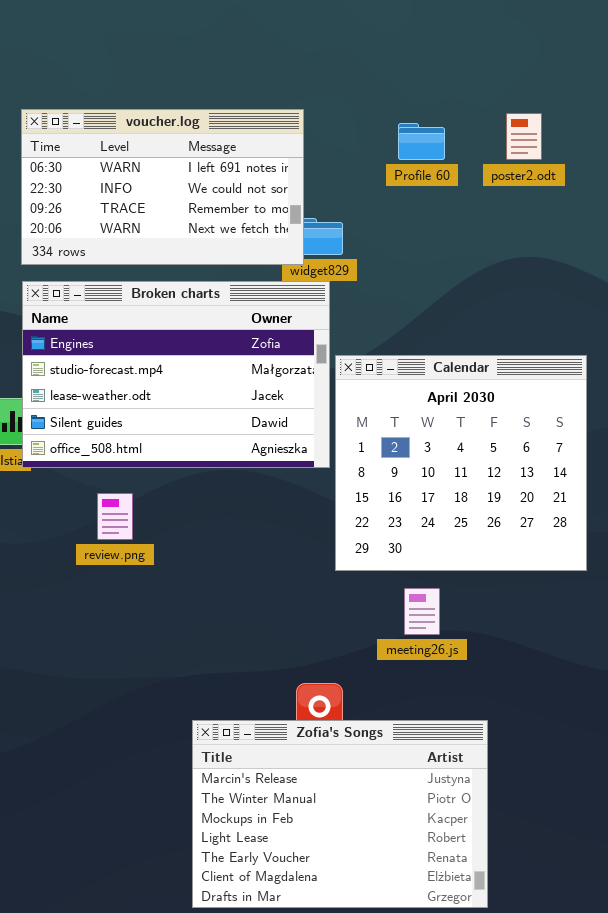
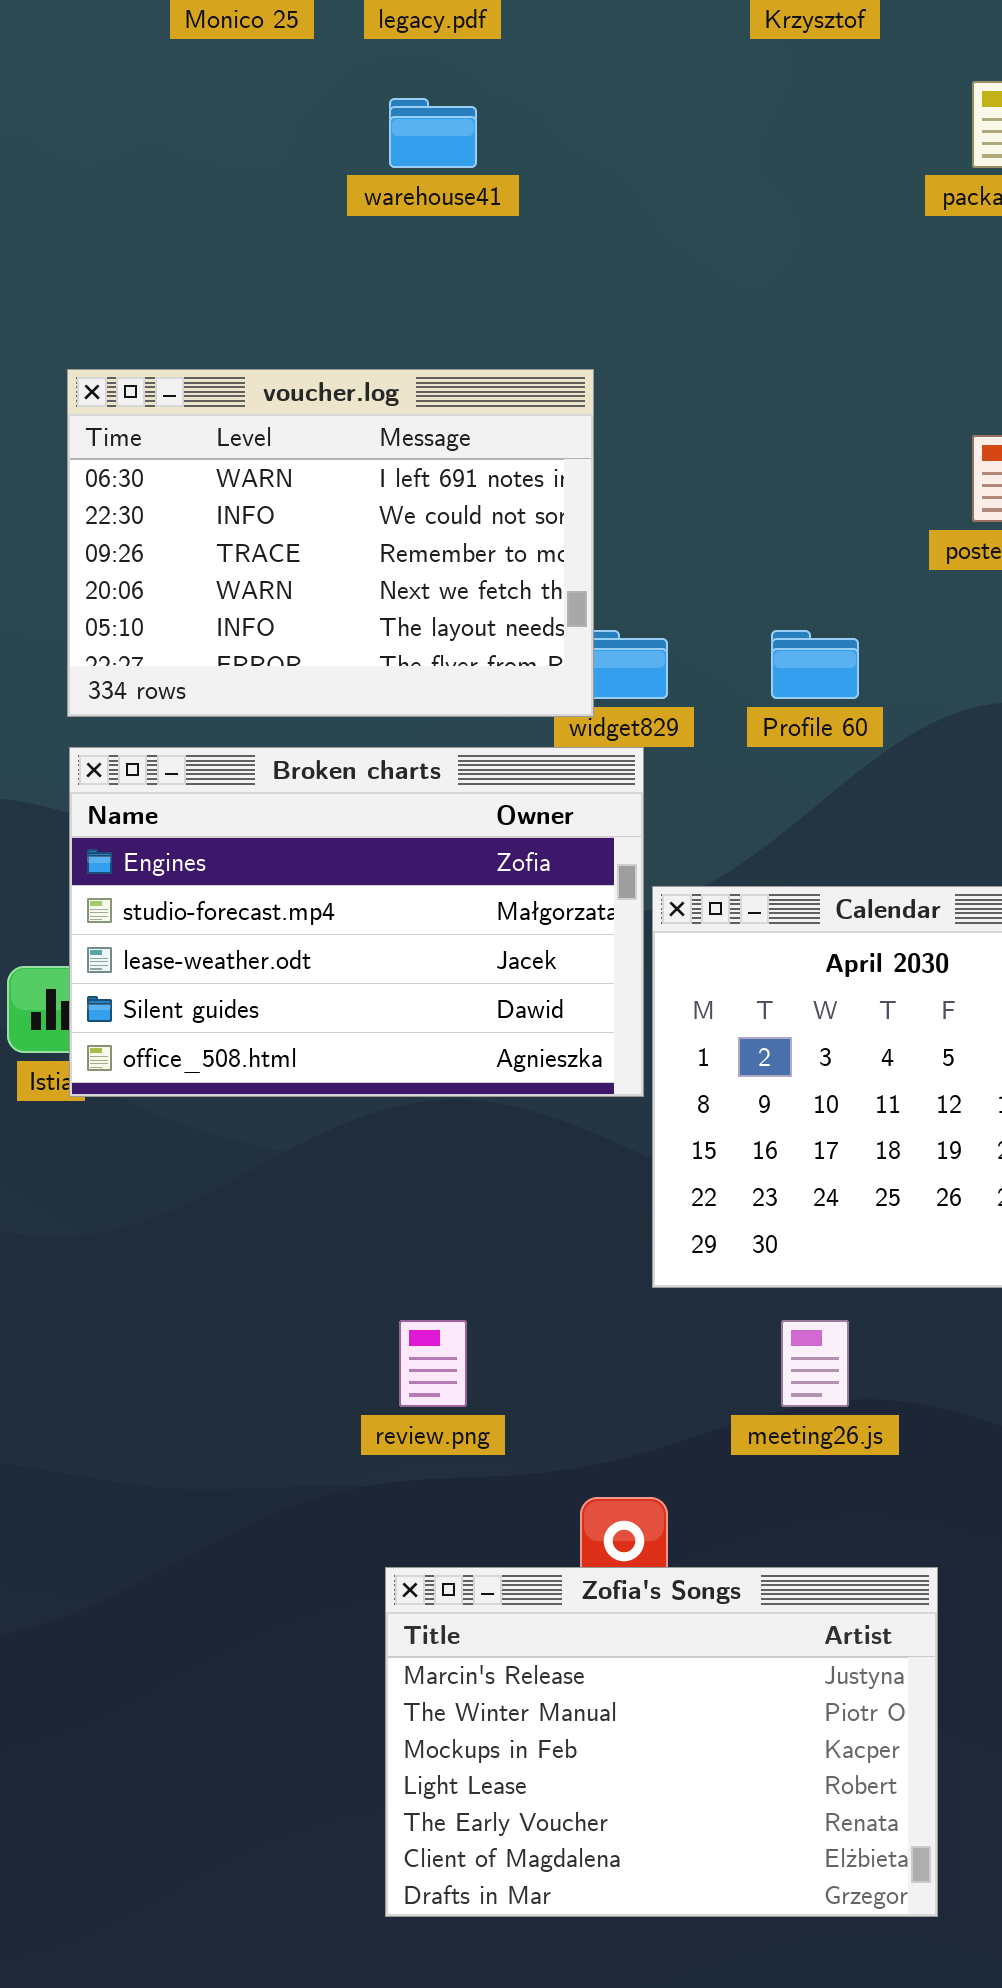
voucher.log: [21,109,304,265] -> [67,369,594,717], resized
Profile 60: [398,123,445,160] -> [771,630,859,699], moved
review.png: [97,493,133,540] -> [399,1320,467,1407], moved

